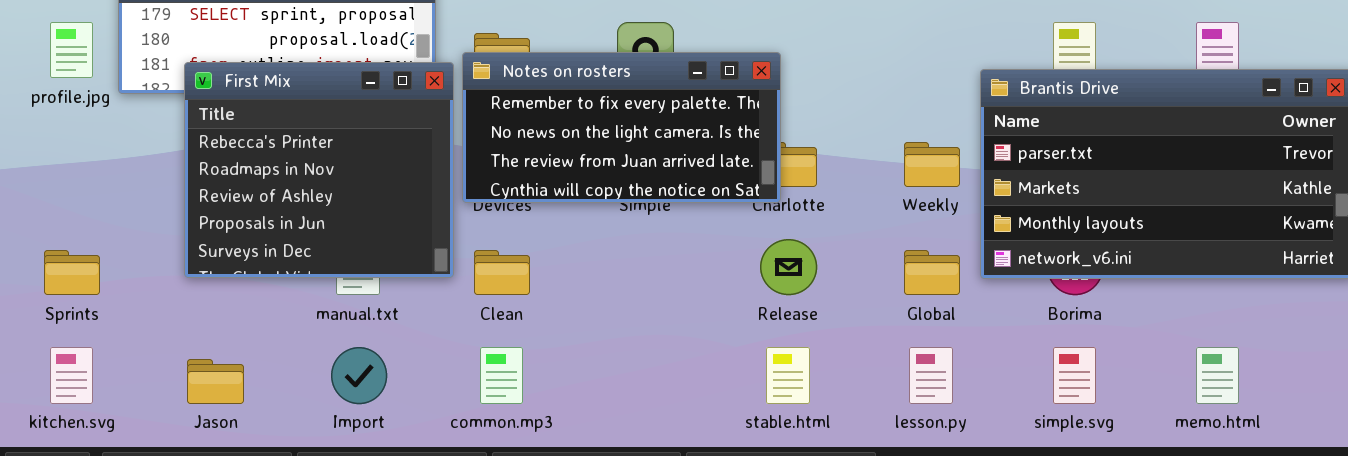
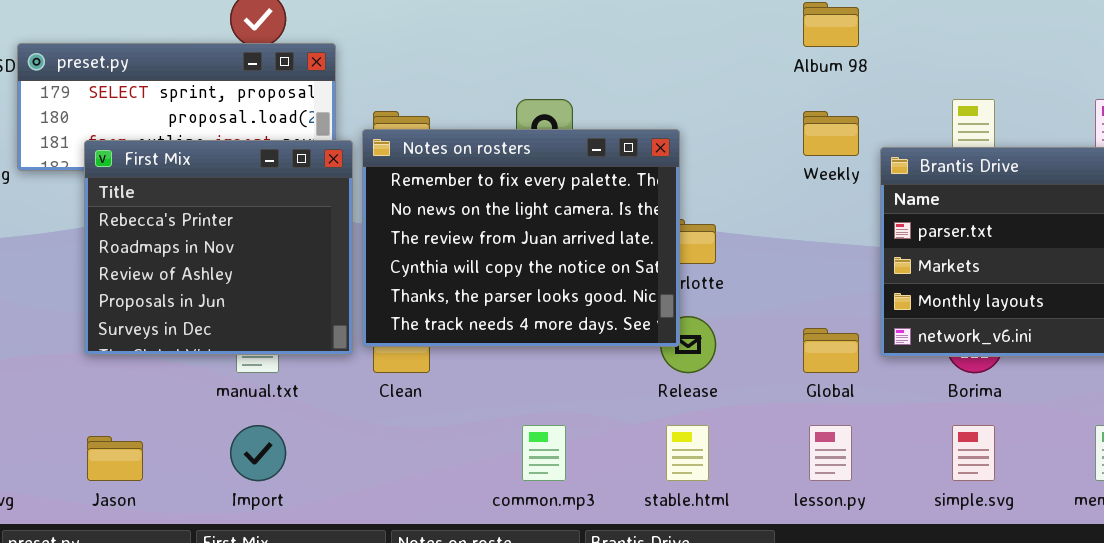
Notes on rosters: [462,52,781,203] -> [362,129,680,347], resized
Weekly: [904,142,960,187] -> [803,111,859,156], moved
common.mp3: [480,347,523,404] -> [522,425,566,481], moved

